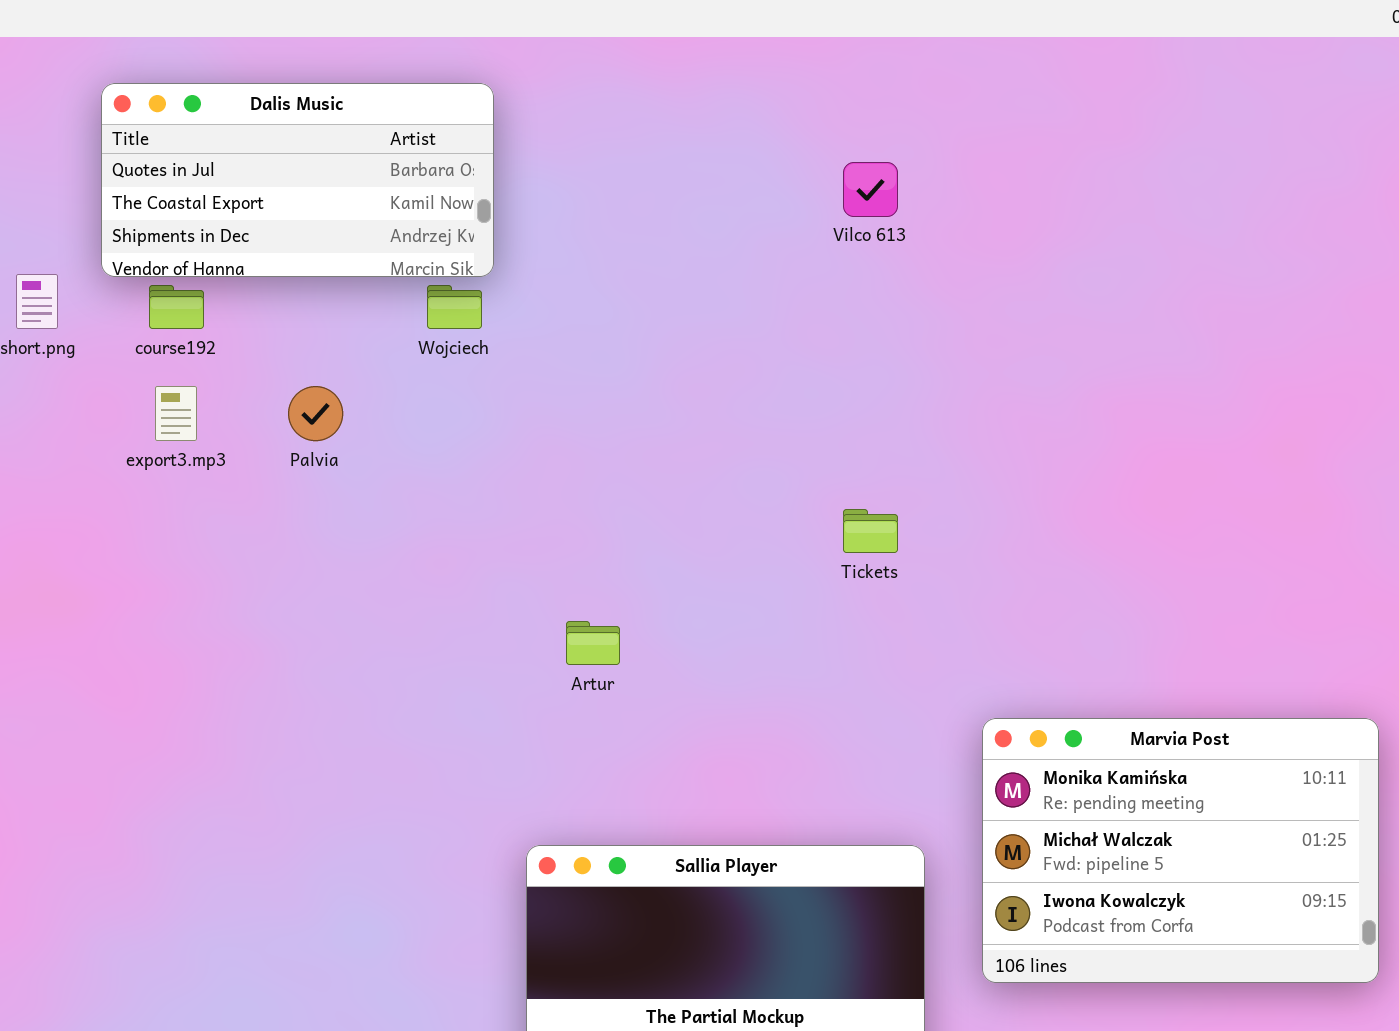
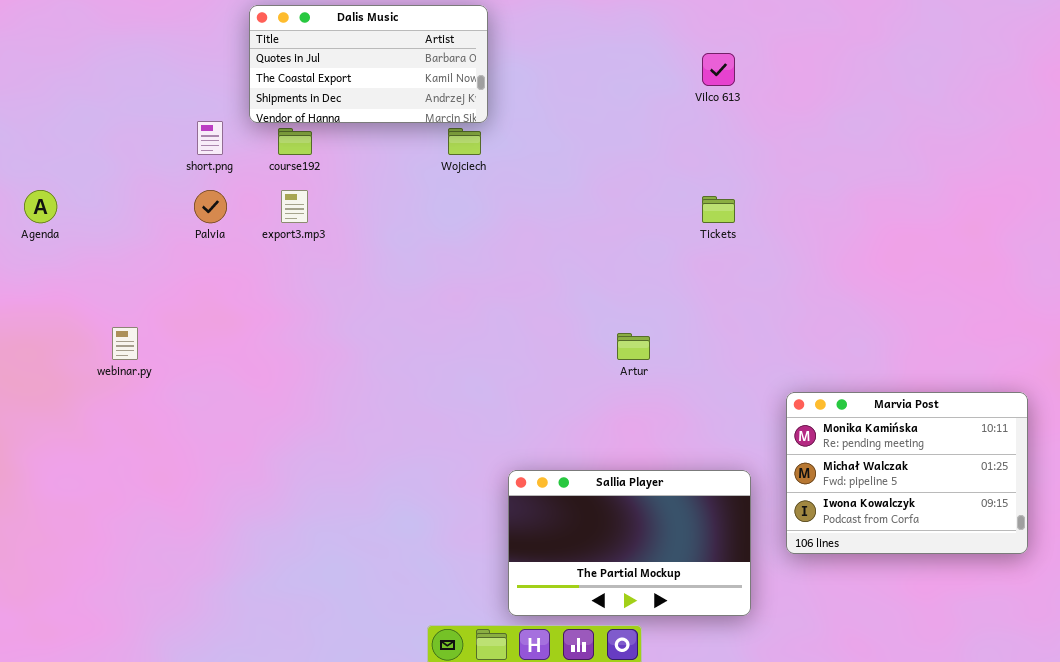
Palvia: [288,386,343,441] -> [194,190,227,223], moved
Tickets: [843,509,898,553] -> [702,196,735,223], moved
Artur: [566,621,620,665] -> [617,333,650,360], moved

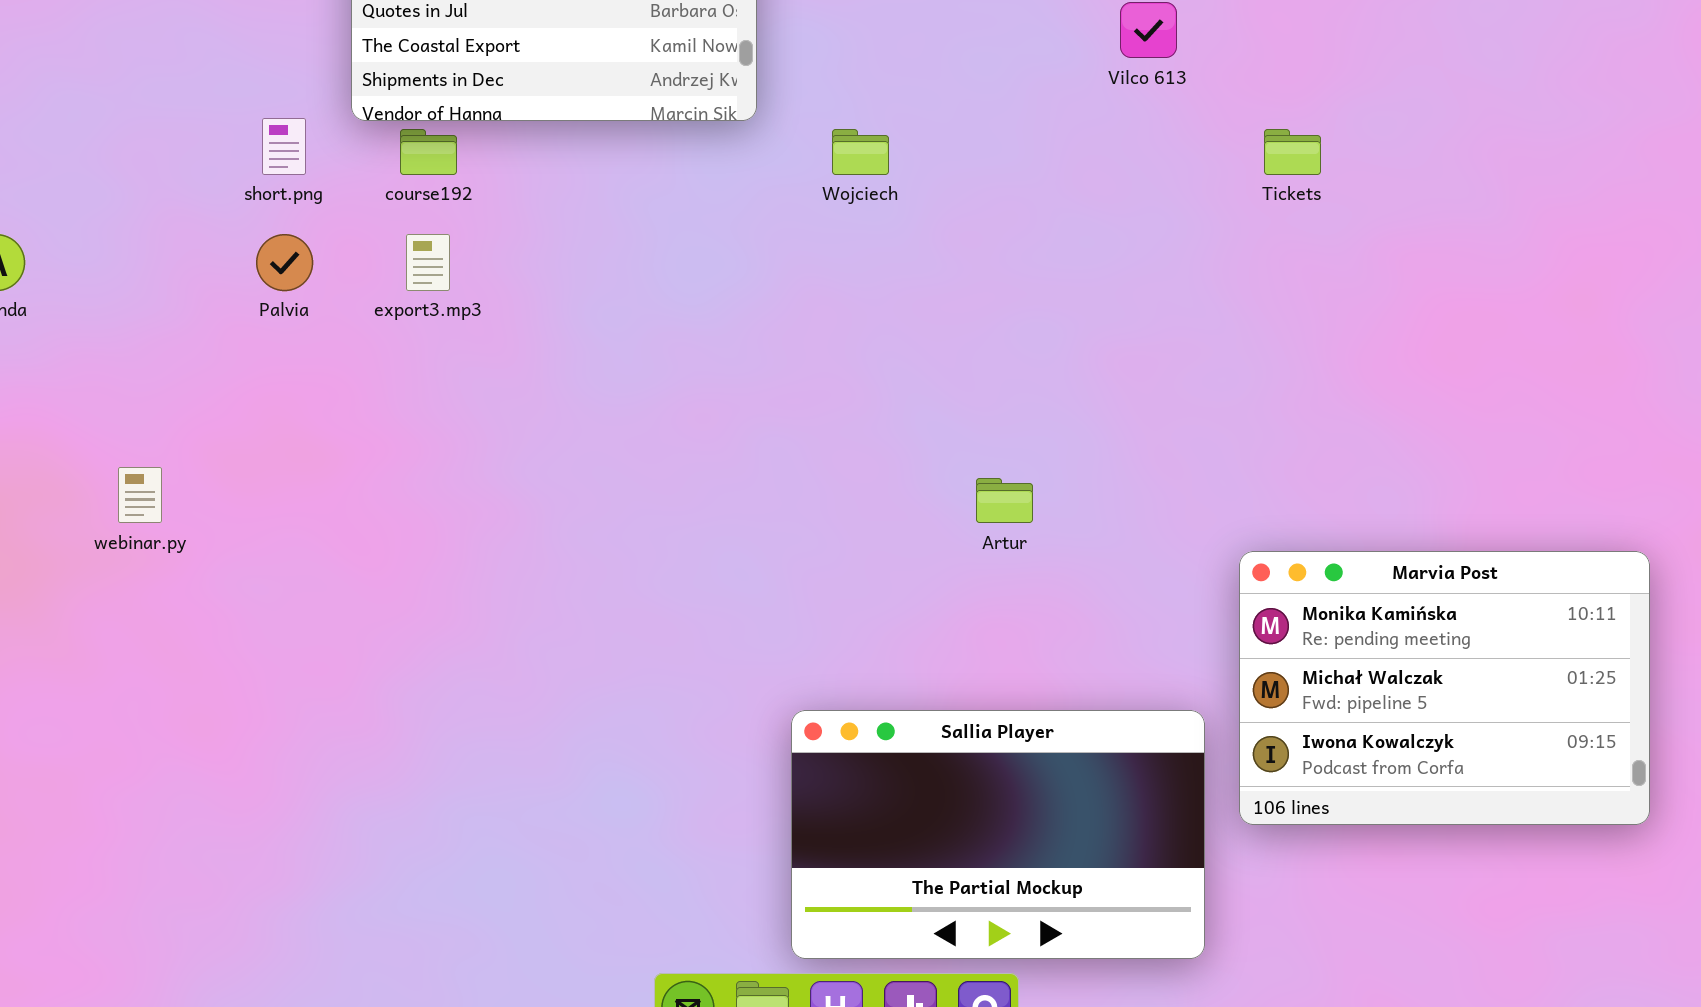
Wojciech: [448,128,481,155] -> [832,129,889,175], moved
Tickets: [702,196,735,223] -> [1264,129,1321,175], moved
Marvia Post: [786,392,1028,554] -> [1239,551,1650,825], moved

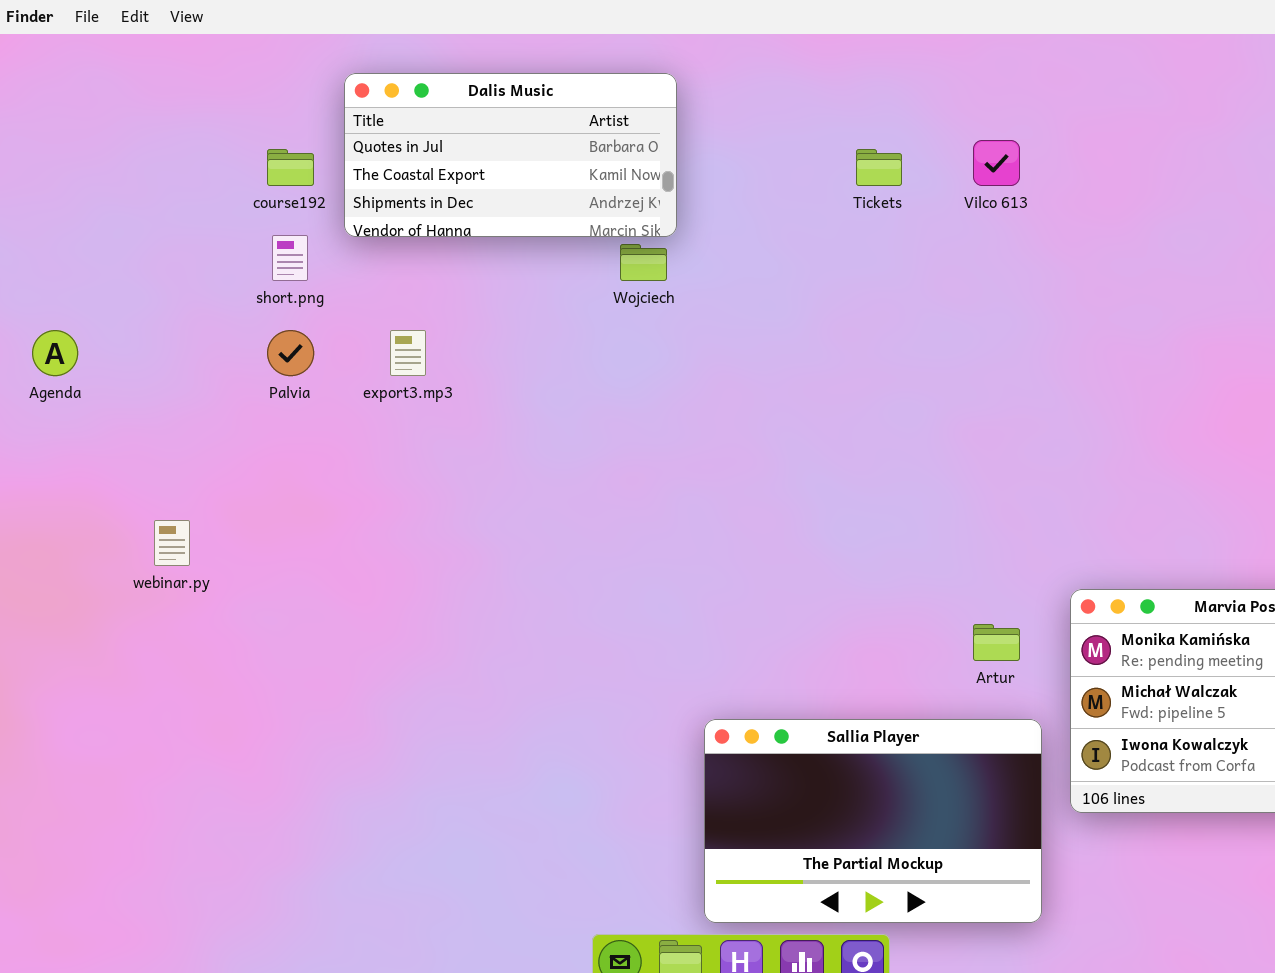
course192: [400,129,457,175] -> [267,149,314,186], moved
Wojciech: [832,129,889,175] -> [620,244,667,281], moved
Tickets: [1264,129,1321,175] -> [856,149,902,186], moved
Artur: [976,478,1033,523] -> [973,624,1020,661], moved

